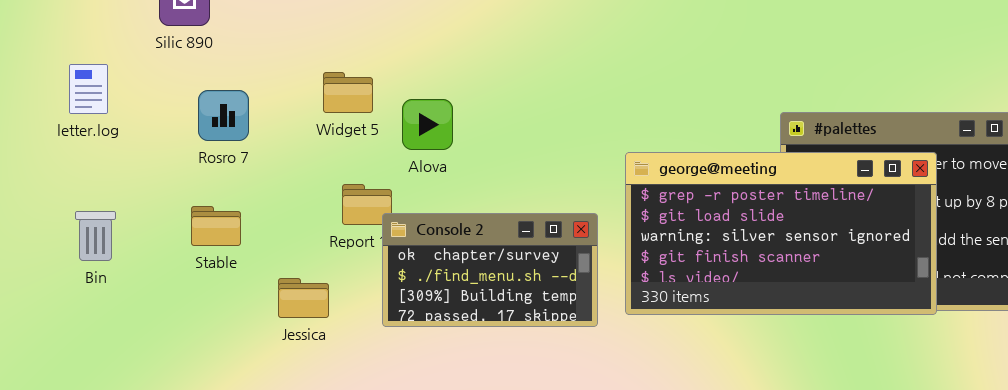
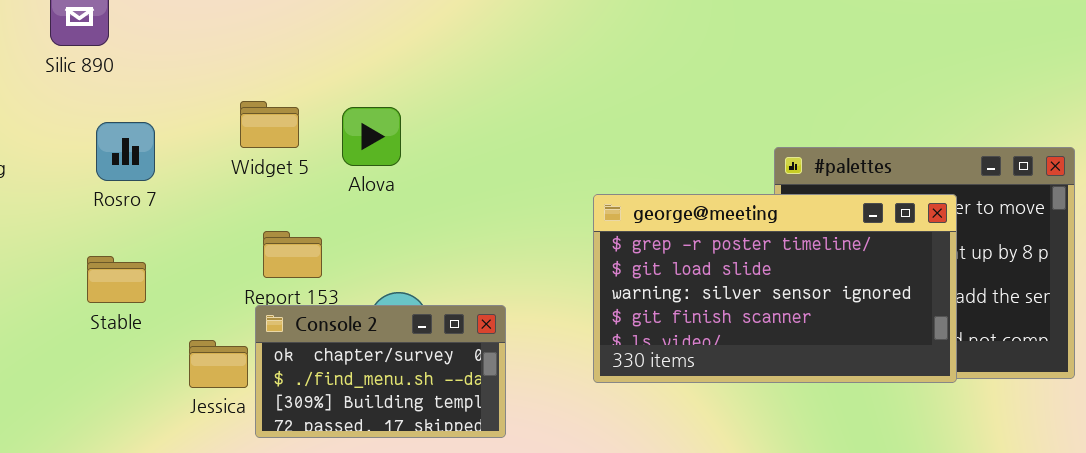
Alova: [402,99,453,150] -> [342,107,401,166], moved
Console 2: [382,213,598,327] -> [255,305,506,438], moved

